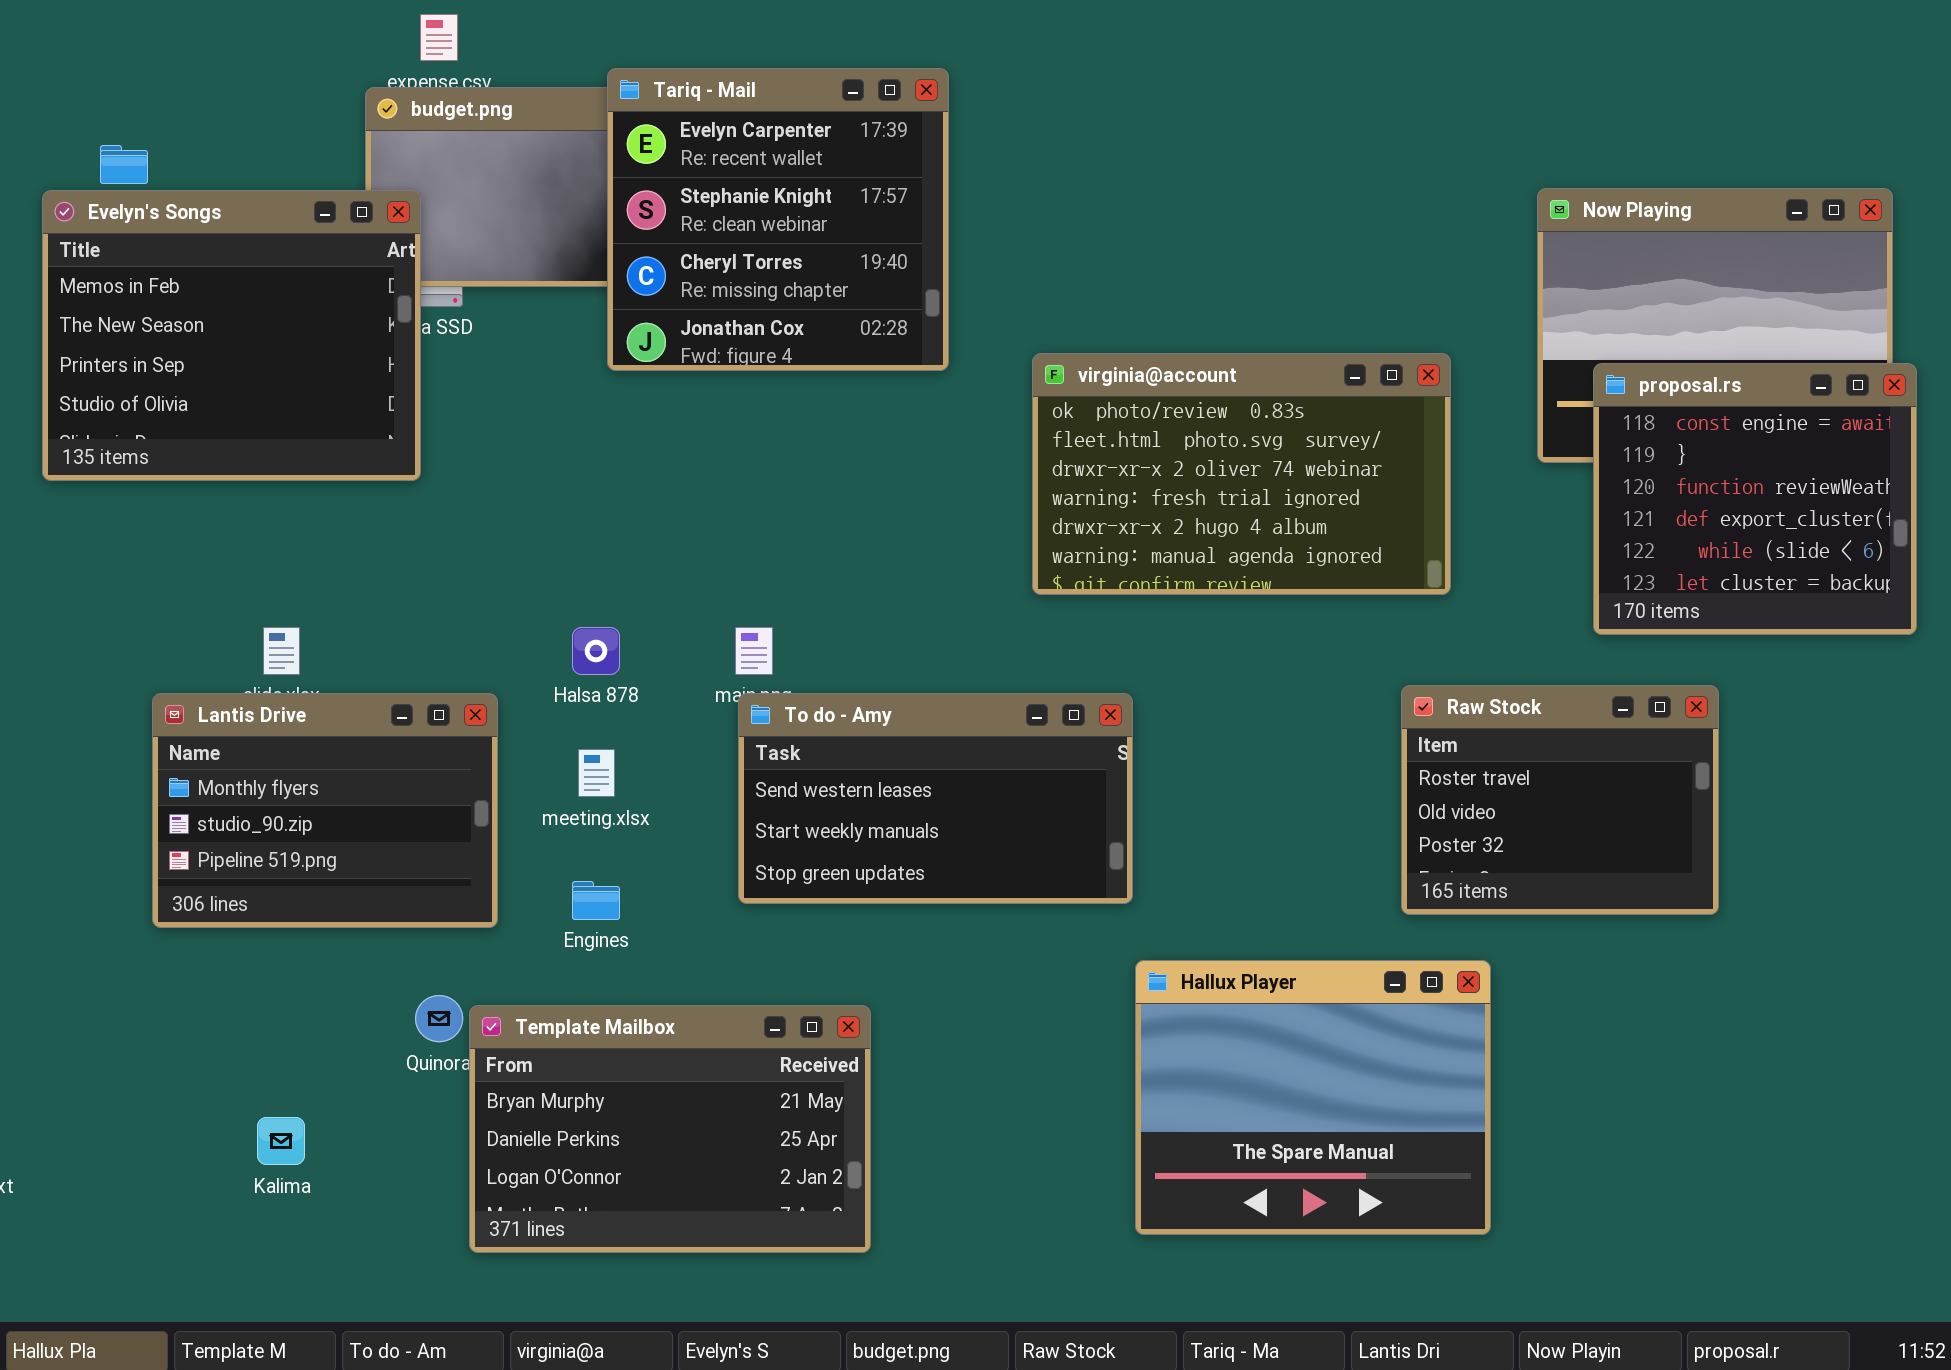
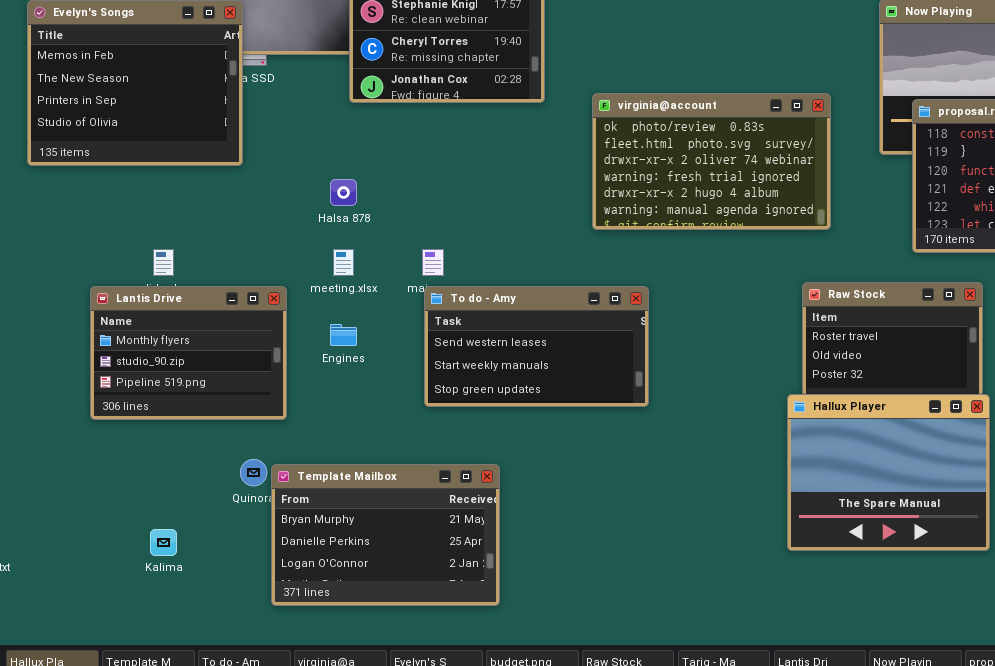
Halsa 878: [572,627,620,675] -> [330,179,357,206], moved
meeting.xlsx: [578,749,615,797] -> [333,249,354,276], moved
Engines: [572,881,620,920] -> [330,324,357,346], moved
Hallux Player: [1135,960,1491,1235] -> [787,394,990,551], moved

